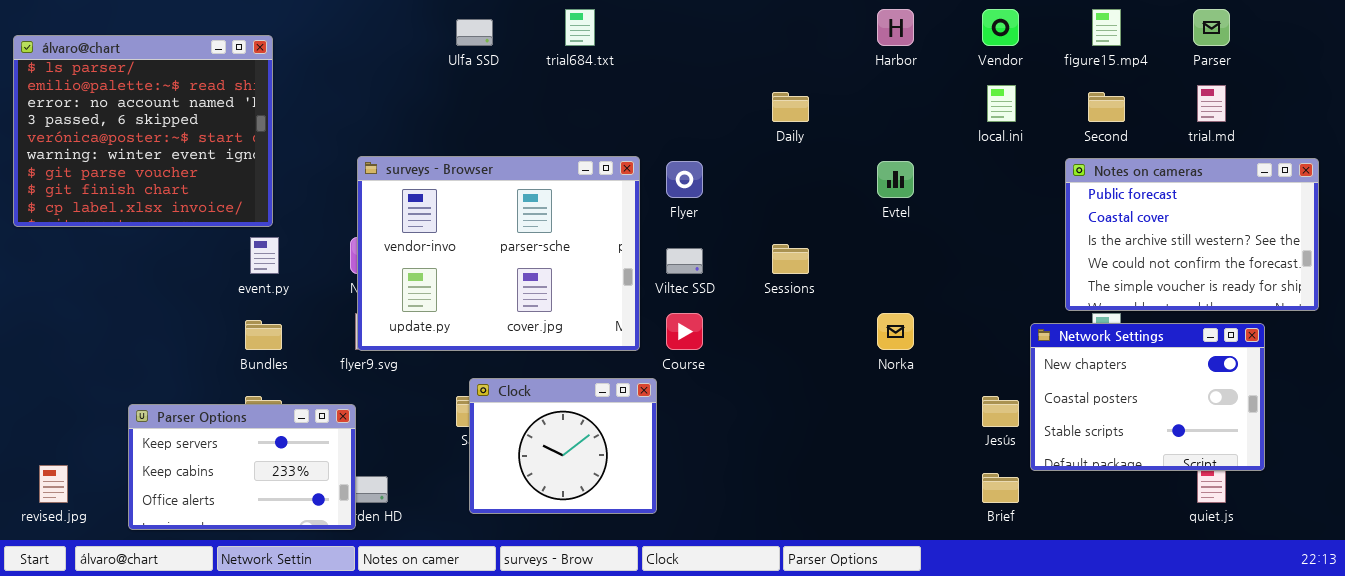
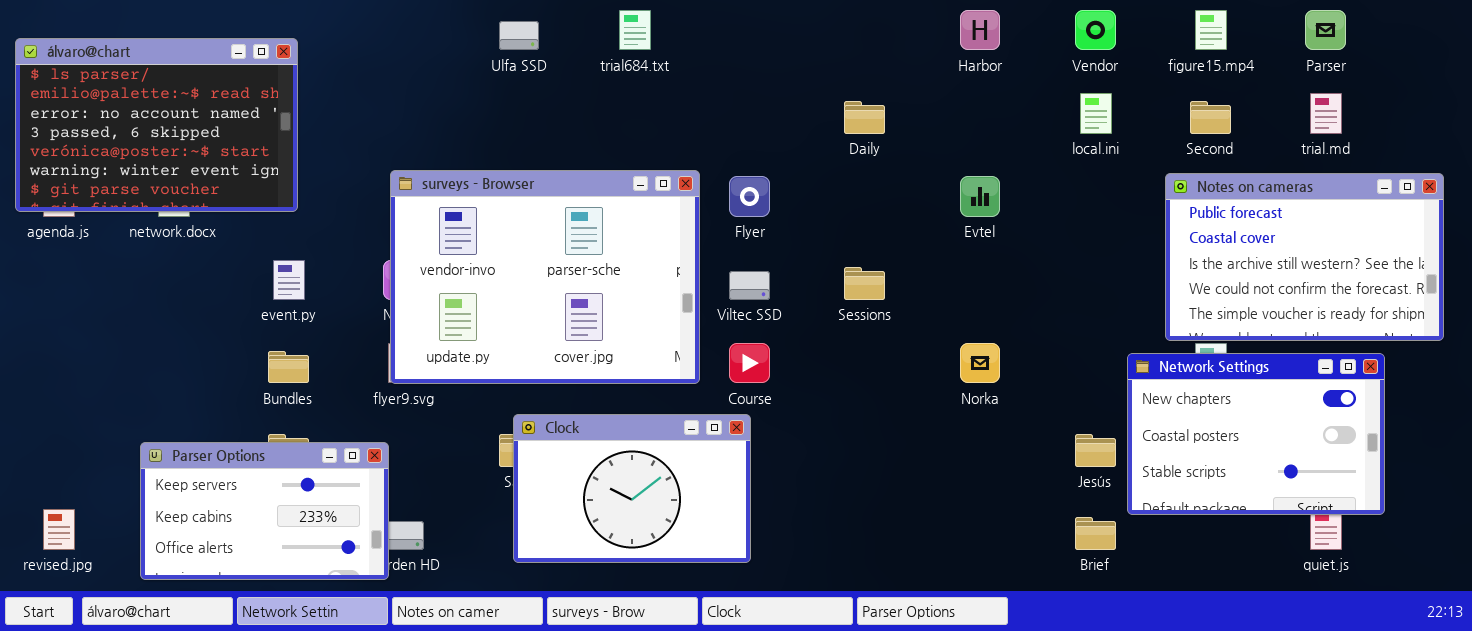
álvaro@chart: [13,35,273,227] -> [15,38,298,212], resized
Clock: [469,378,657,514] -> [513,414,751,563], resized

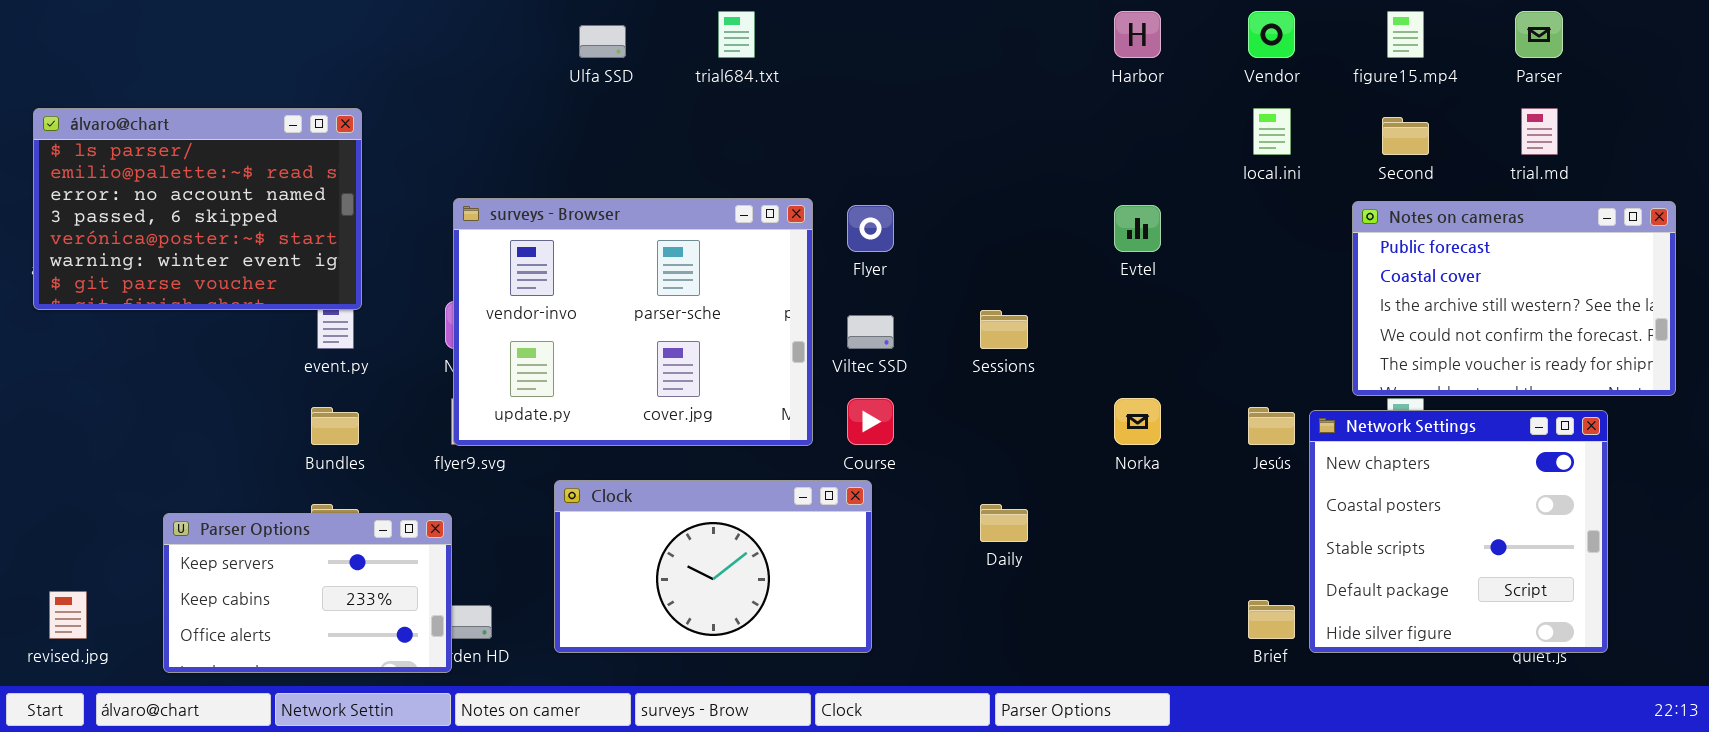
álvaro@chart: [15,38,298,212] -> [33,108,362,310], moved
Daily: [844,101,885,134] -> [980,504,1028,542], moved
Network Settings: [1127,353,1385,515] -> [1309,410,1608,653], resized
Clock: [513,414,751,563] -> [554,480,872,653], resized
Jesús: [1075,434,1116,467] -> [1248,407,1295,445], moved

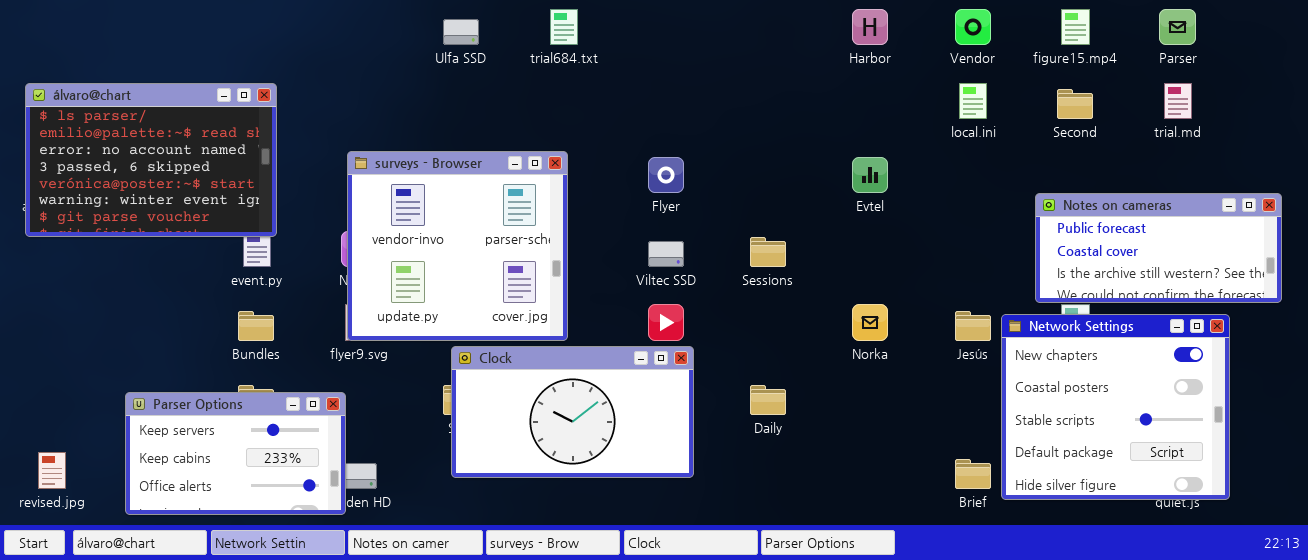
surveys - Browser: [453,198,813,446] -> [347,151,568,341], resized
Notes on cameras: [1352,201,1676,396] -> [1035,193,1282,303], resized
Clock: [554,480,872,653] -> [451,346,694,478], moved

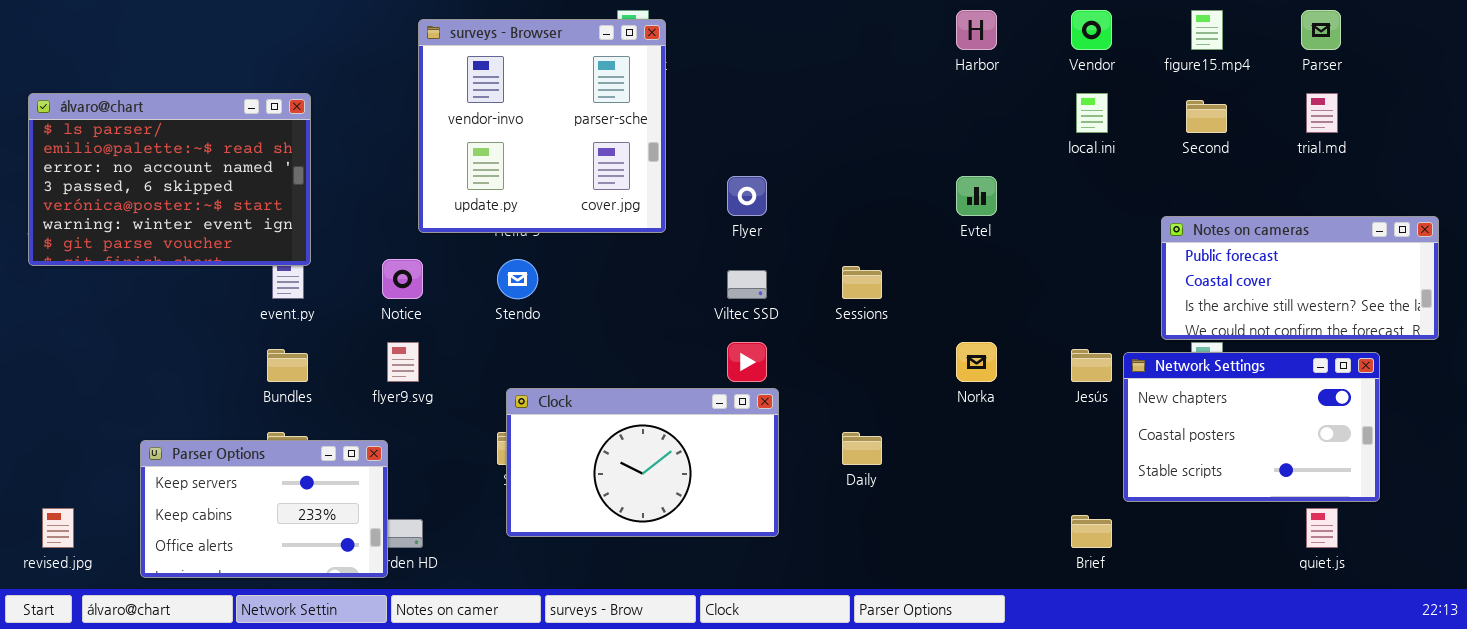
surveys - Browser: [347,151,568,341] -> [418,19,666,233], moved
Network Settings: [1001,314,1230,500] -> [1123,352,1380,502], resized

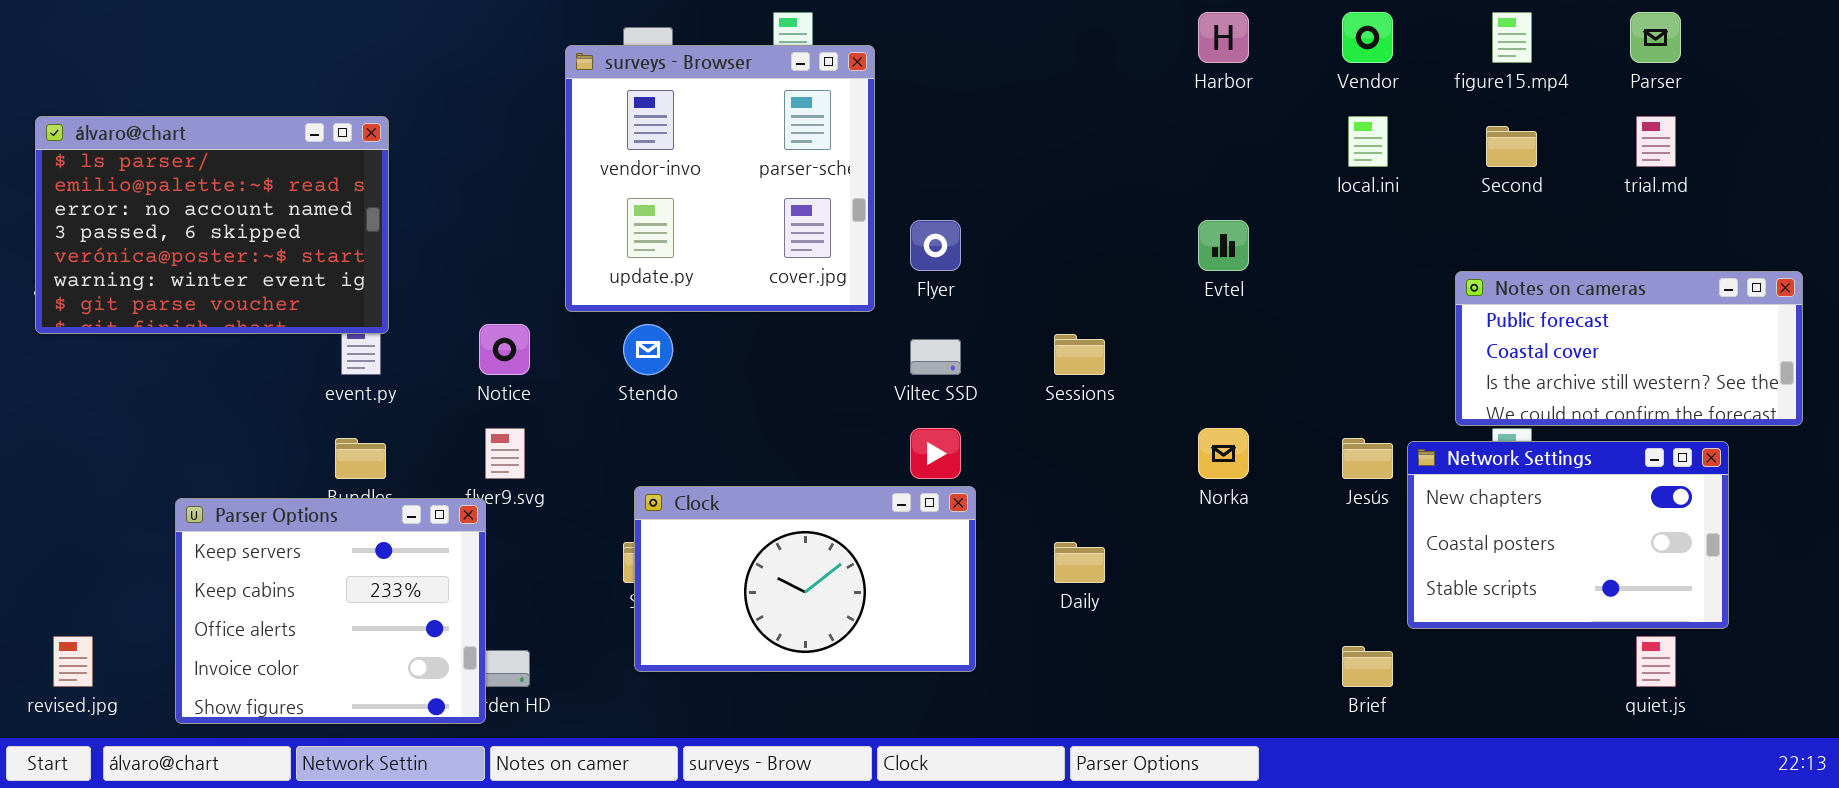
surveys - Browser: [418,19,666,233] -> [565,45,875,312], moved
Parser Options: [140,440,388,578] -> [175,498,486,724], resized

